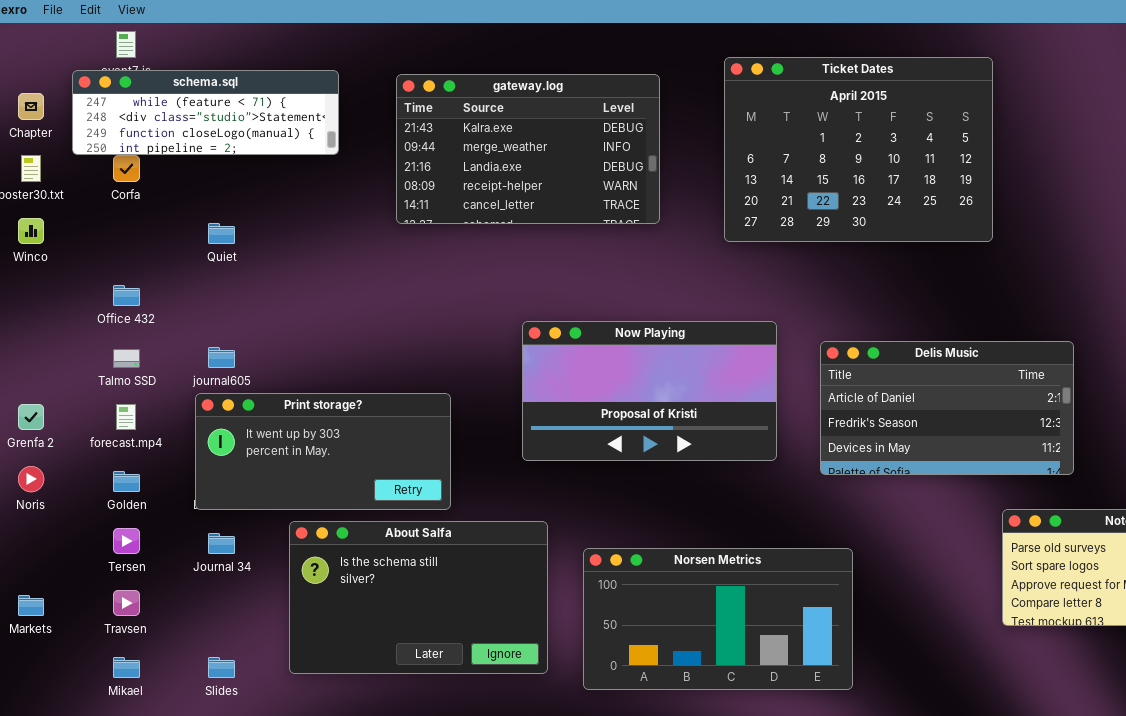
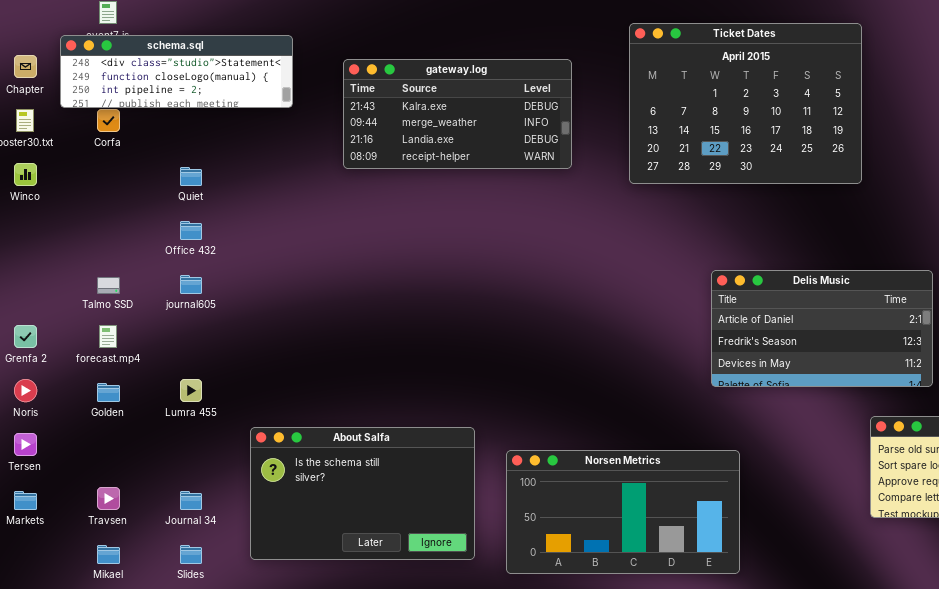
schema.sql: [72,70,339,155] -> [60,35,293,108], scrolled down 1 row
gateway.log: [396,74,660,224] -> [343,59,572,169], resized
Office 432: [113,285,140,306] -> [180,221,202,240], moved
Now Playing: [522,321,777,461] -> none, closed
Print storage?: [195,393,451,510] -> none, closed
Tersen: [113,528,140,554] -> [14,433,37,456], moved
Journal 34: [208,533,235,554] -> [180,491,202,510], moved

